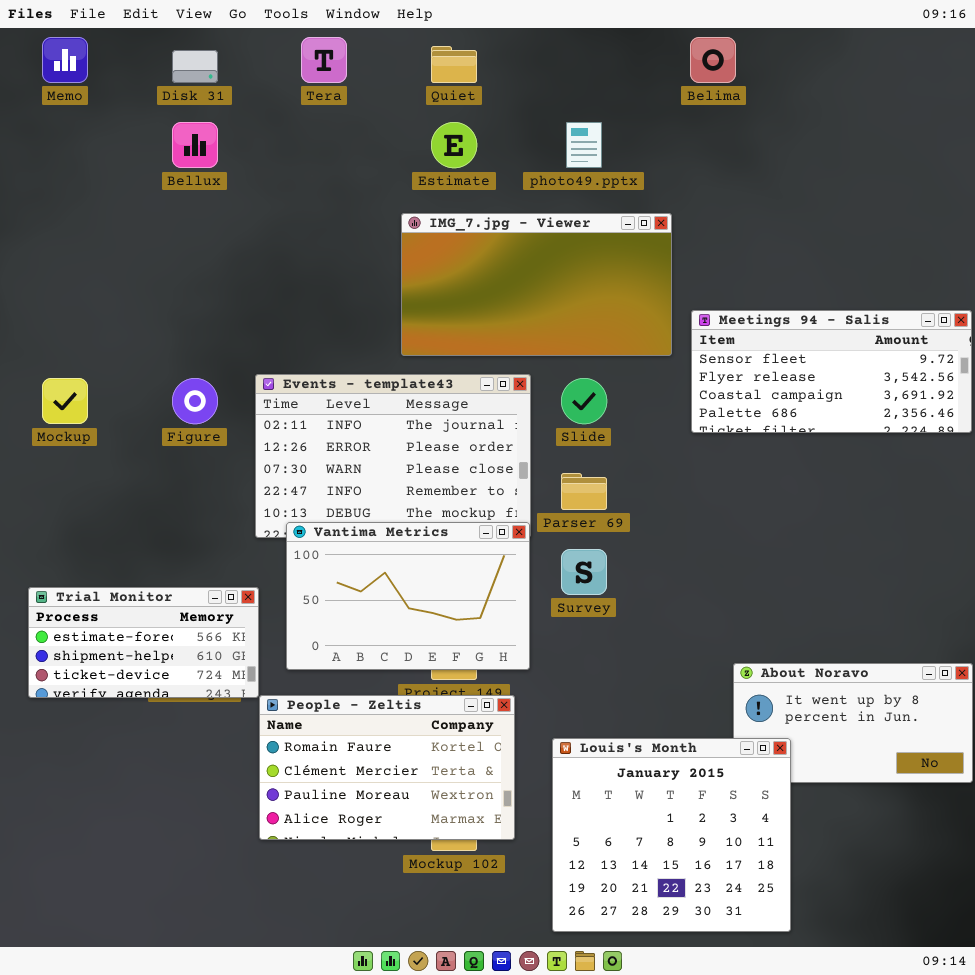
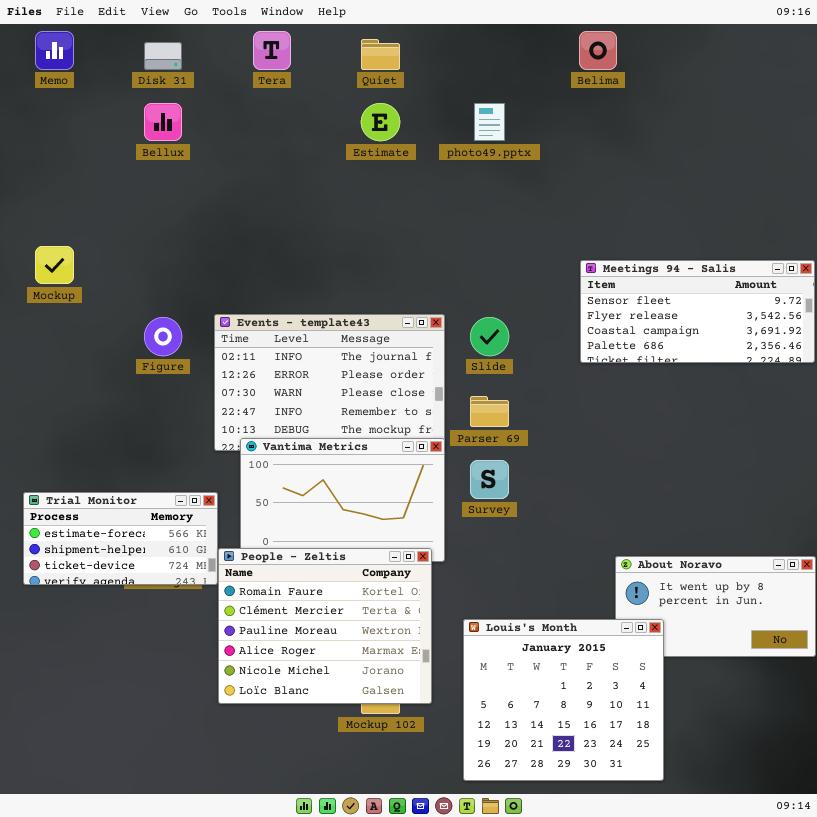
IMG_7.jpg - Viewer: [401,213,672,356] -> none, closed
Mockup: [42,378,88,424] -> [35,246,74,284], moved
People - Zeltis: [259,695,515,840] -> [218,548,432,704], resized

